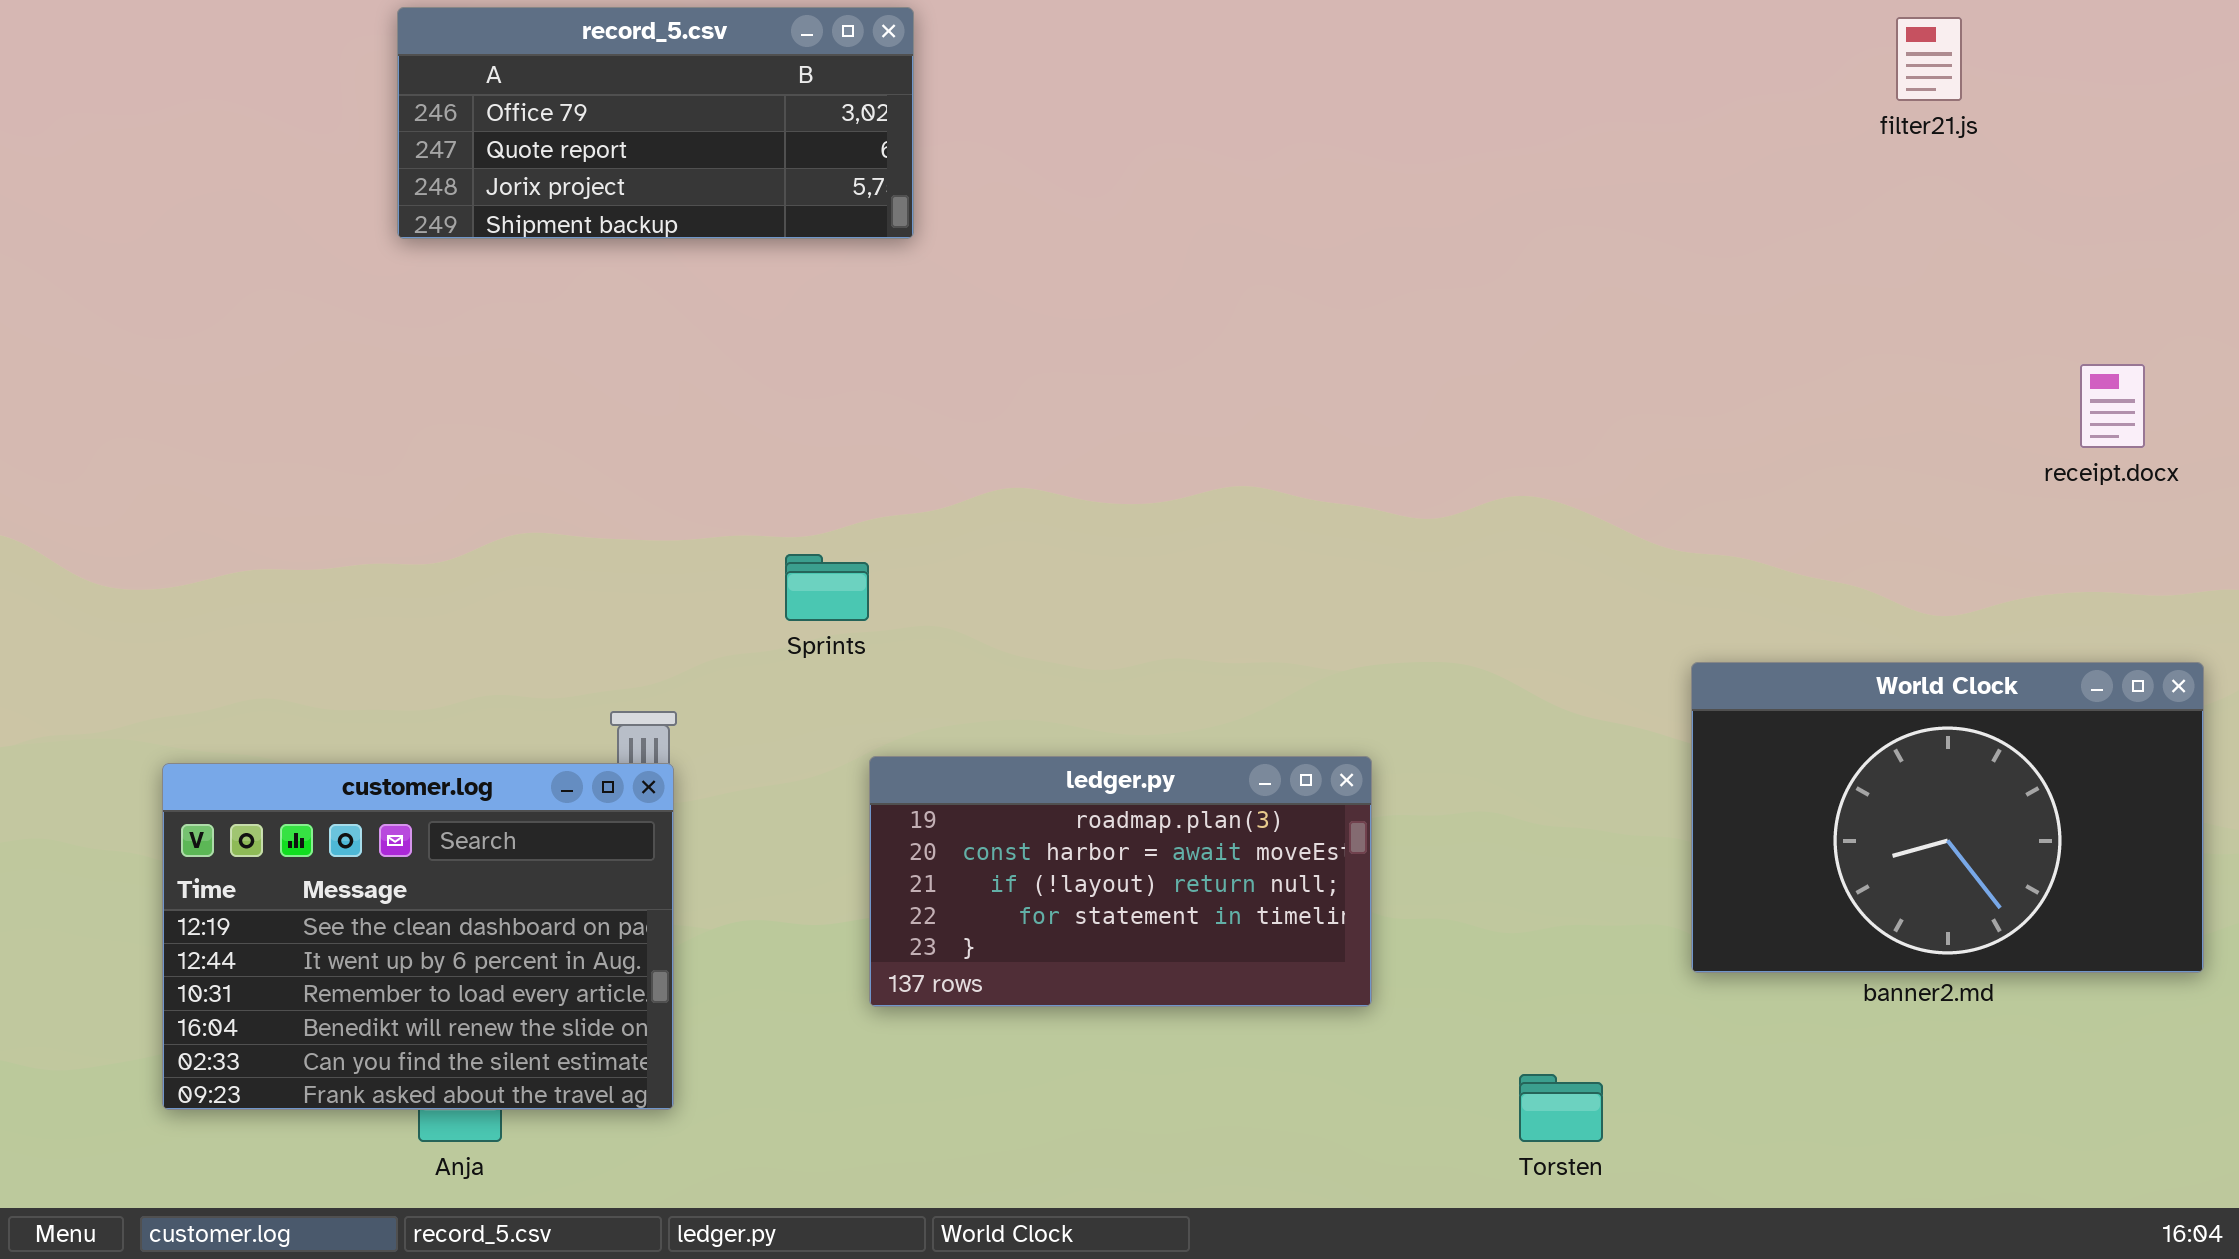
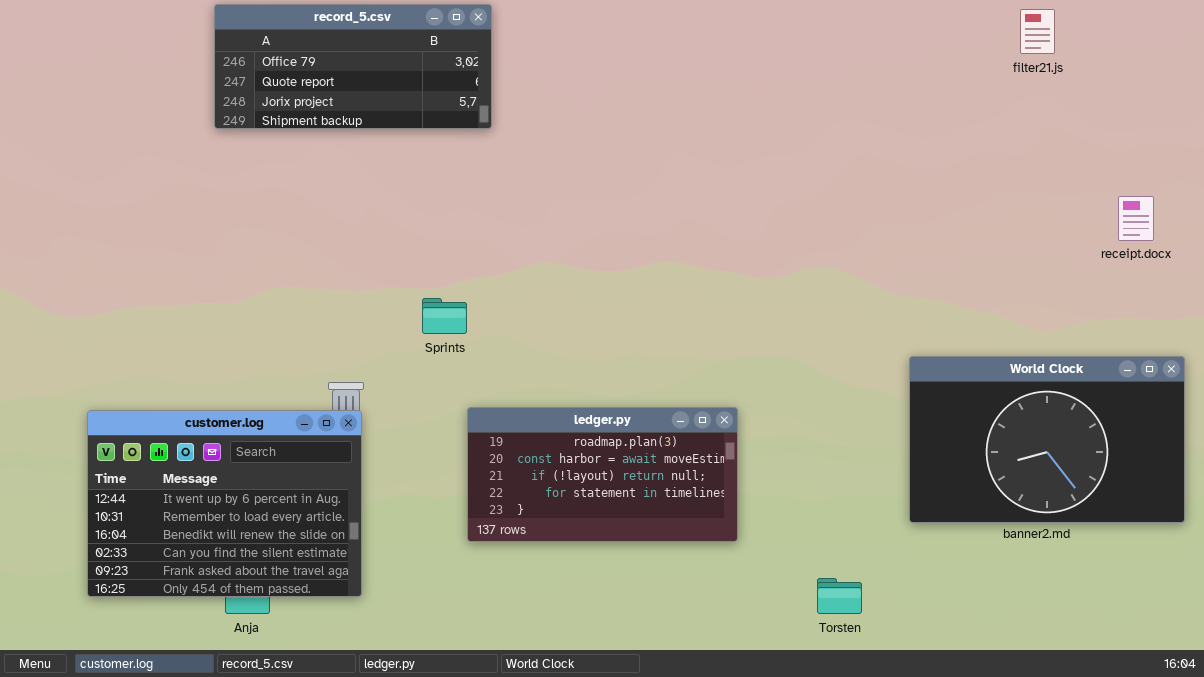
customer.log: [162,763,674,1110] -> [87,410,362,597], scrolled down 1 row

